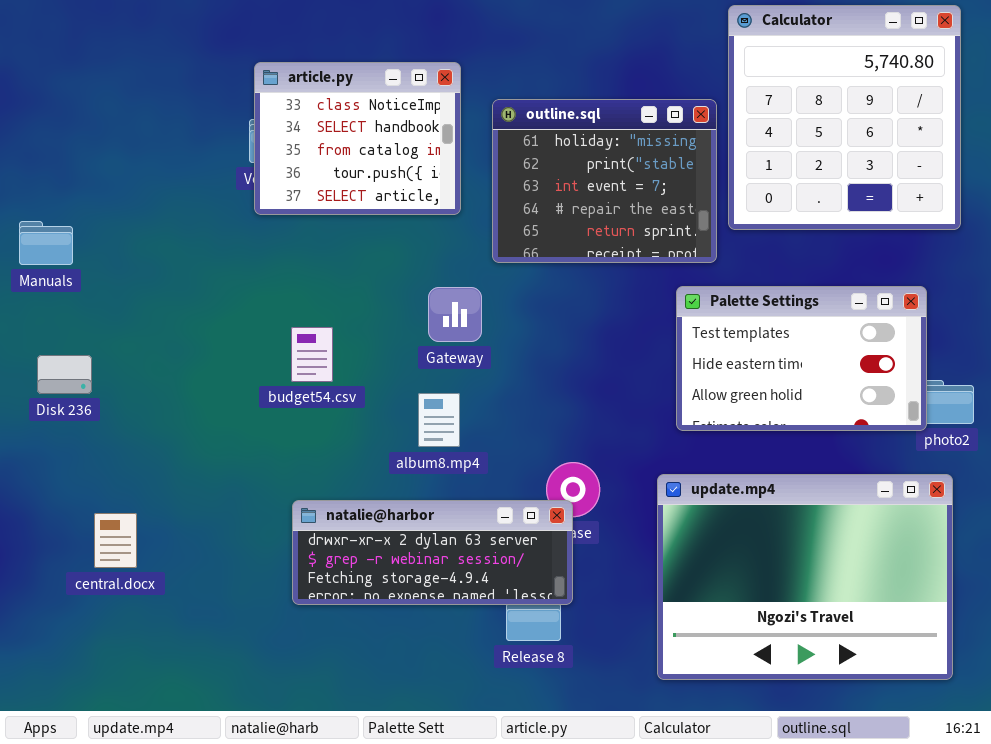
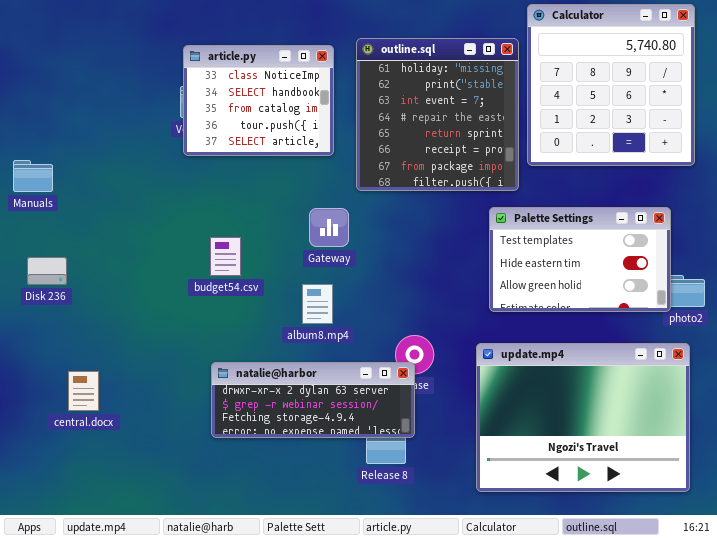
outline.sql: [492,99,717,263] -> [356,38,519,191], resized

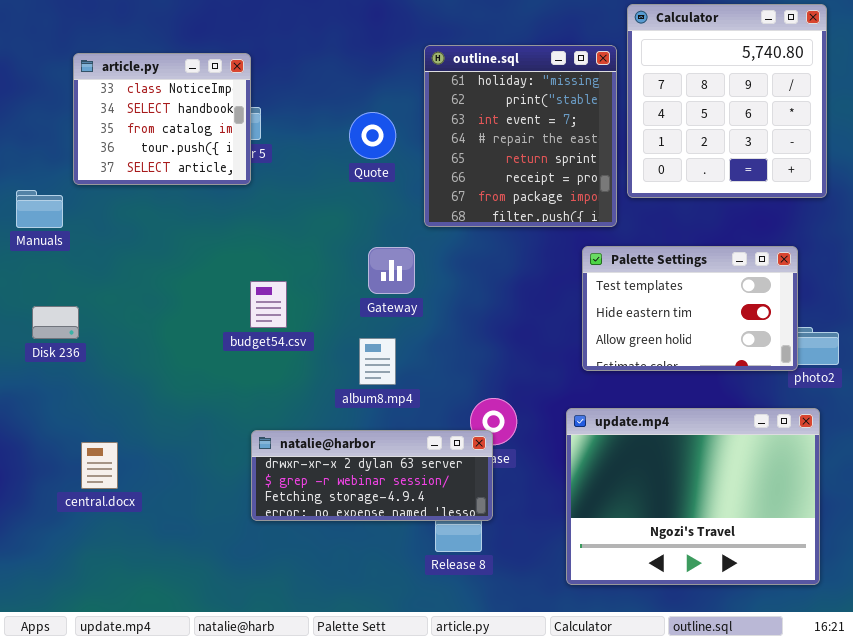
article.py: [183,45,334,156] -> [73,53,251,185], moved

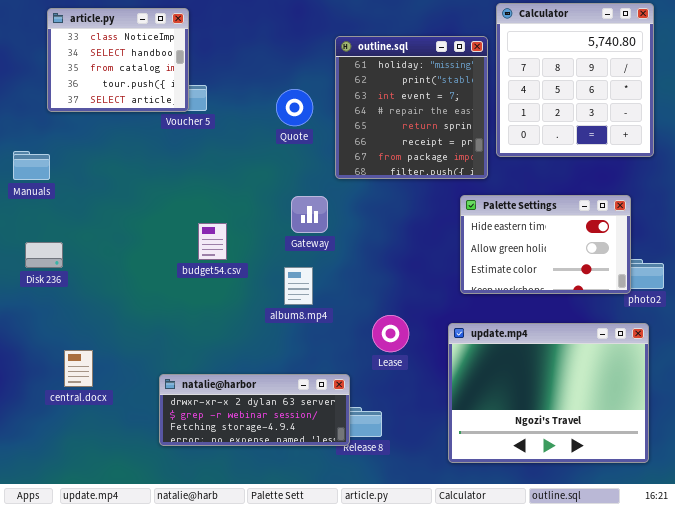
article.py: [73,53,251,185] -> [47,8,189,112], moved
Palette Settings: [582,246,798,371] -> [460,195,631,294], scrolled down 1 row
natalie@harbor: [251,430,493,521] -> [159,374,350,446], moved

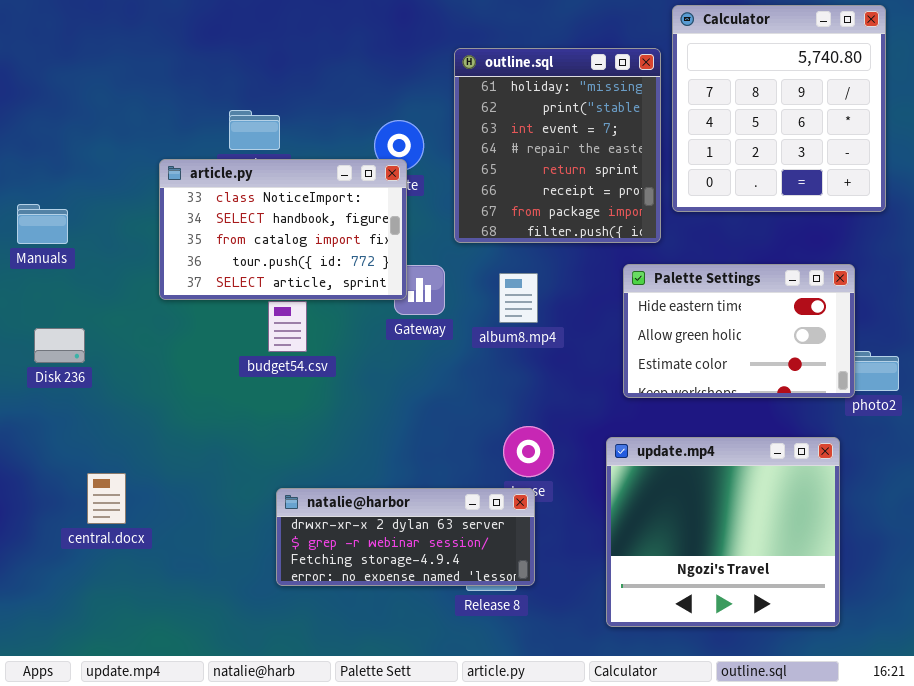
article.py: [47,8,189,112] -> [159,159,407,300], moved, resized
album8.mp4: [284,267,313,305] -> [499,273,538,323], moved
update.mp4: [448,323,649,463] -> [606,437,840,627], resized
natalie@harbor: [159,374,350,446] -> [276,488,535,586], moved

